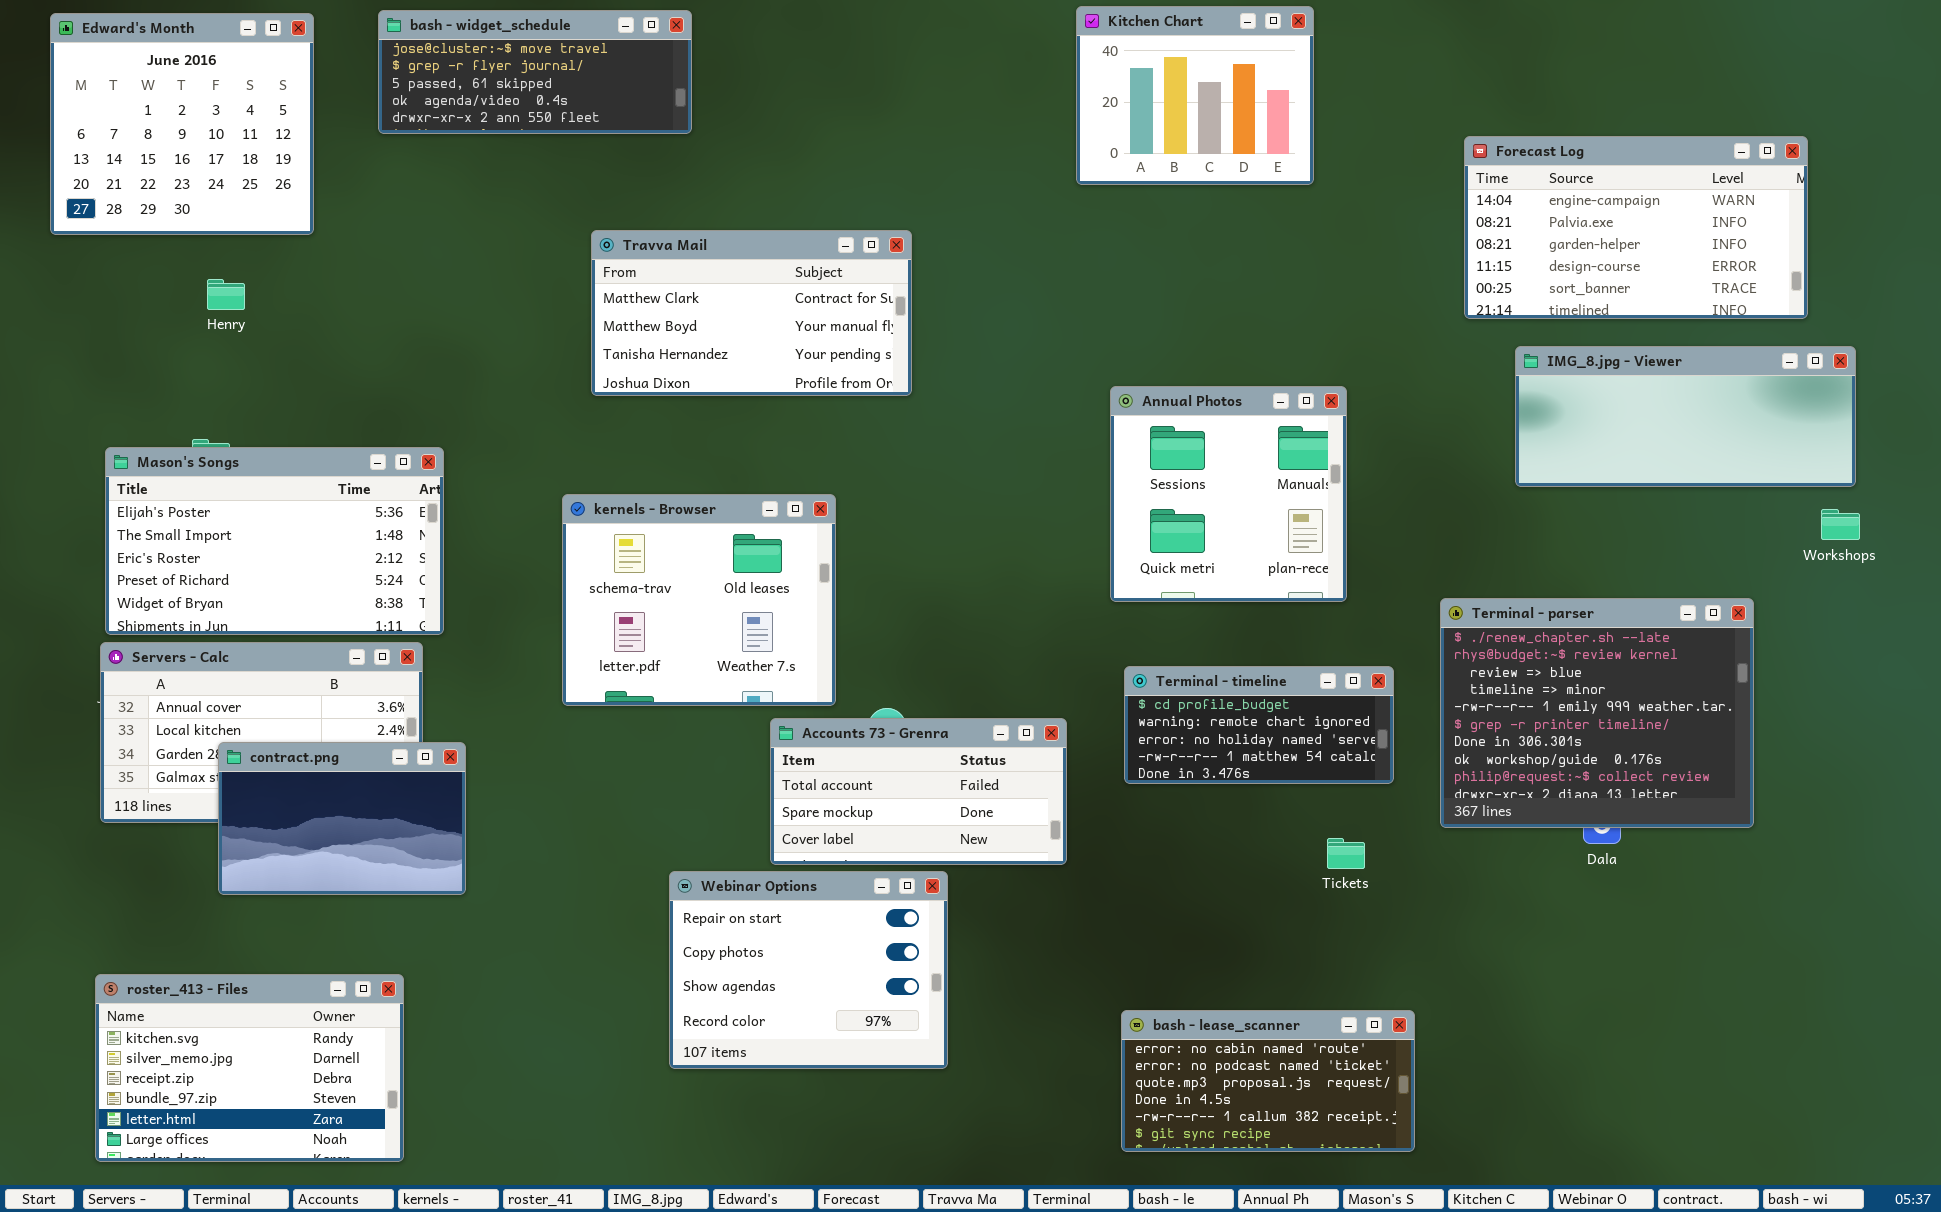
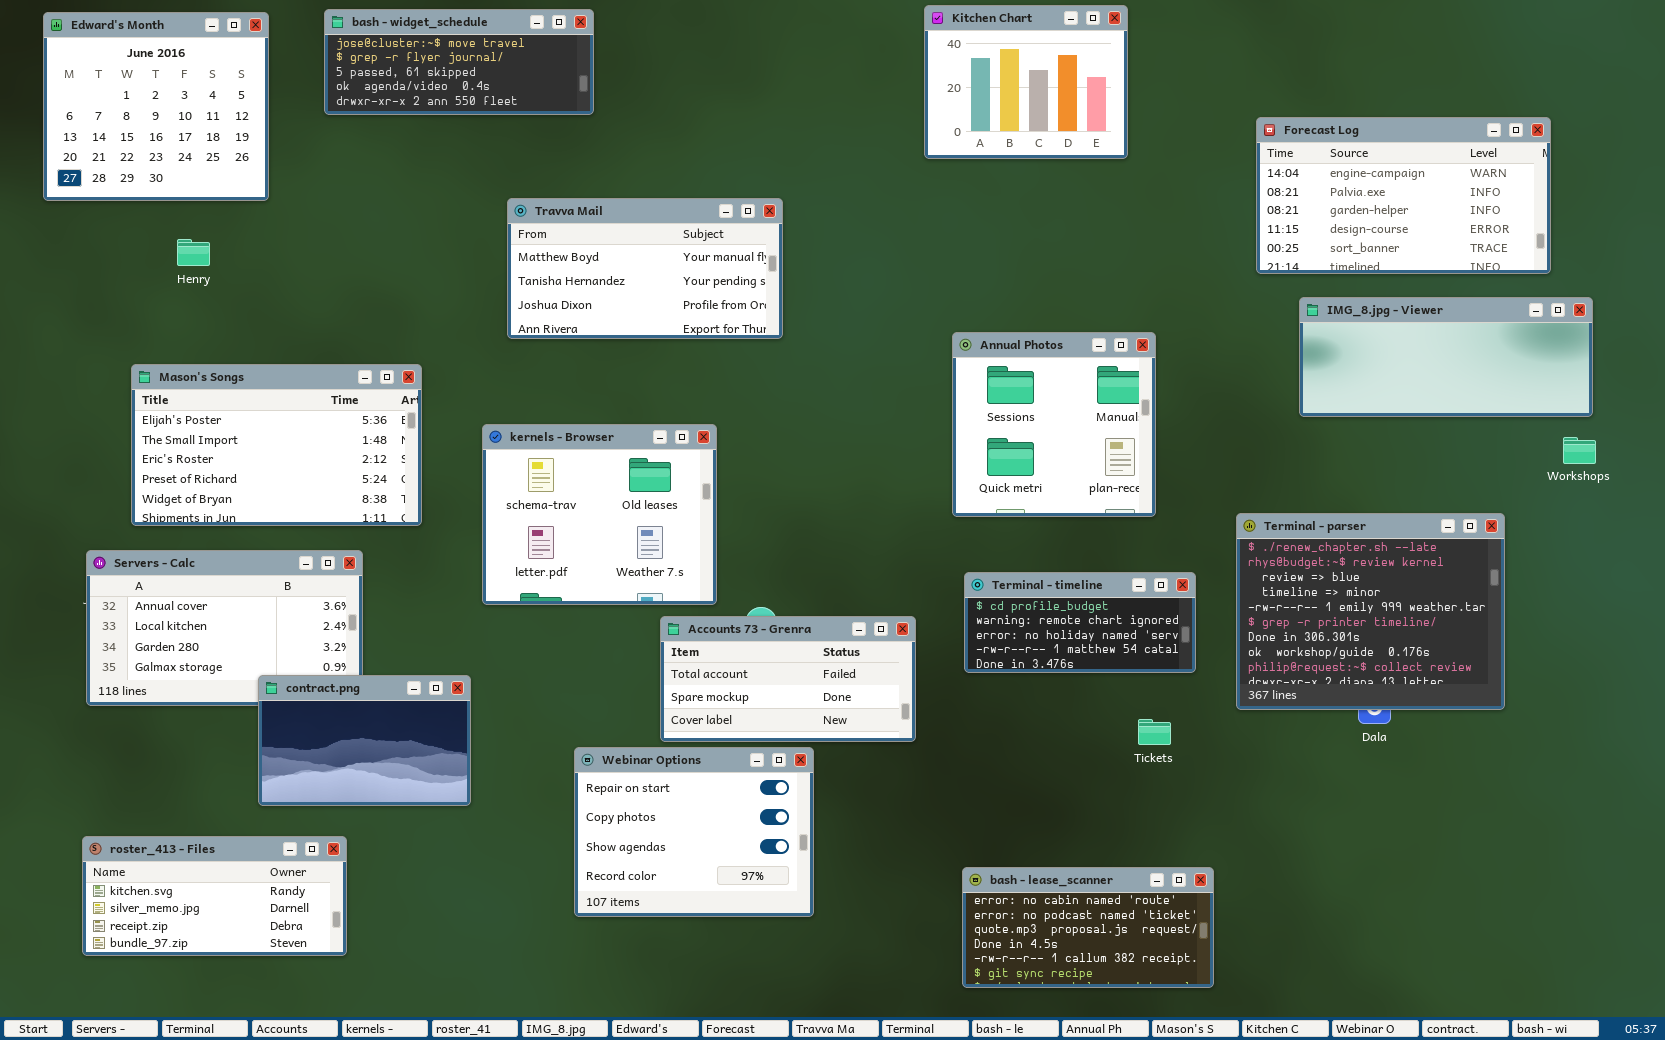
Travva Mail: [591,230,912,396] -> [507,198,783,339], scrolled down 1 row
Mason's Songs: [105,447,444,635] -> [131,364,422,526], moved
contract.png: [218,742,466,895] -> [258,675,471,806], moved
roster_413 - Files: [95,974,404,1162] -> [82,836,347,956], resized

